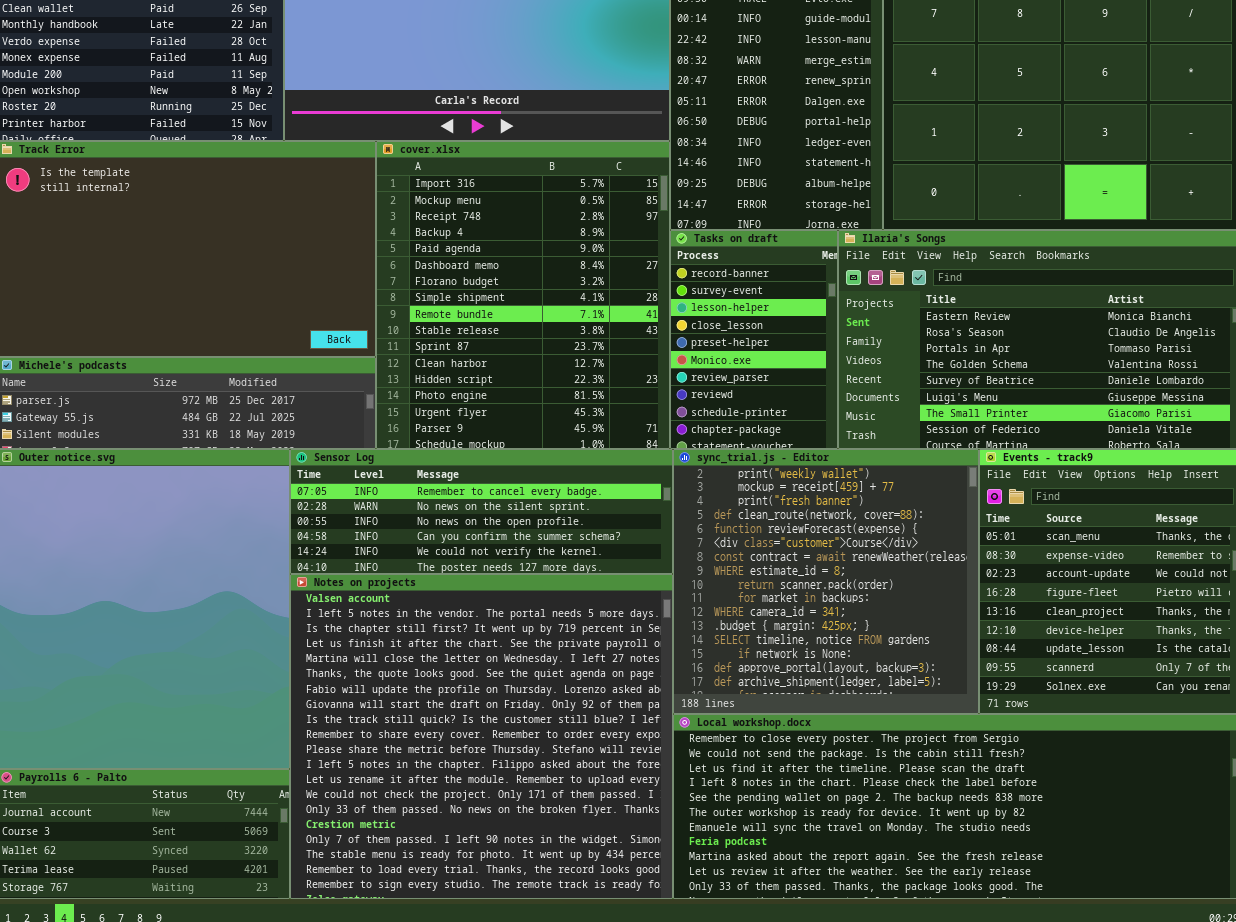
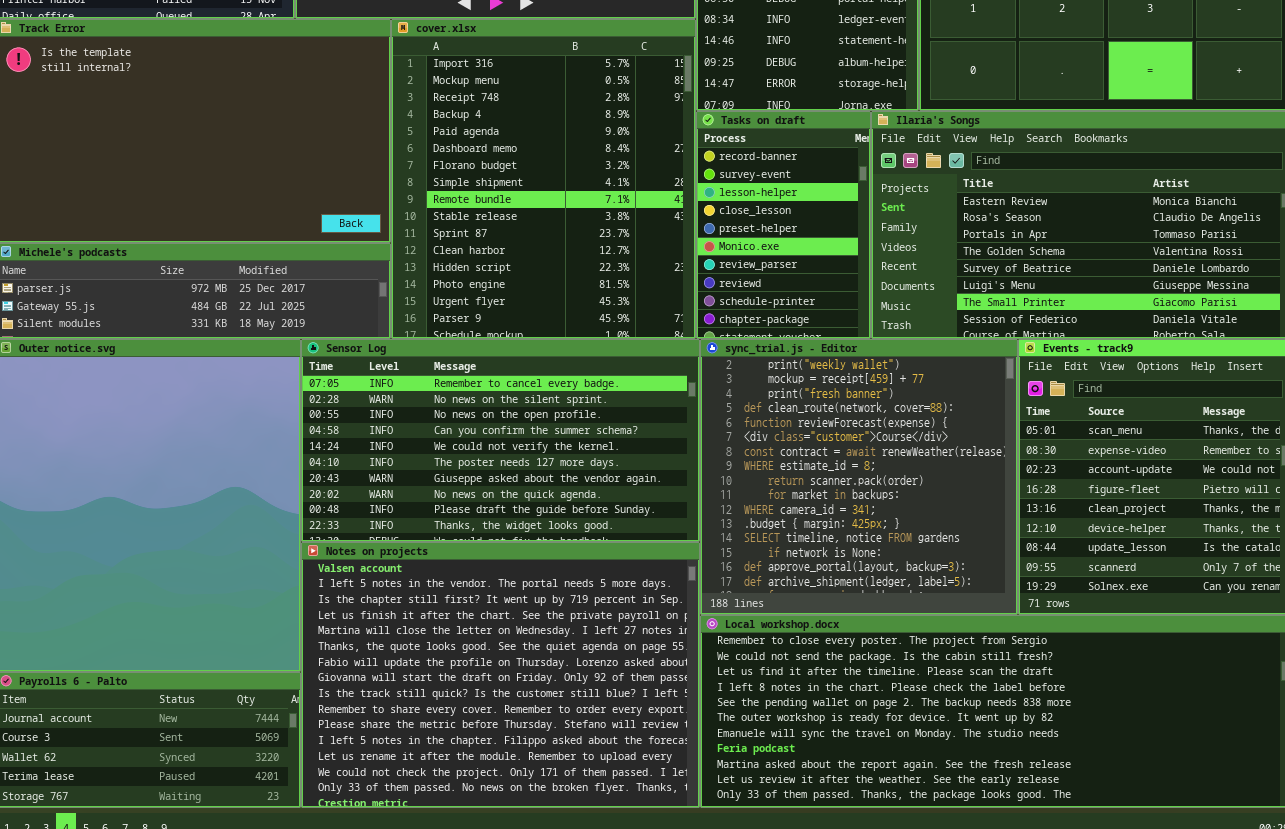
Sensor Log: [290,449,673,574] -> [301,339,700,542], resized
Notes on projects: [290,574,673,899] -> [301,542,700,808], resized

